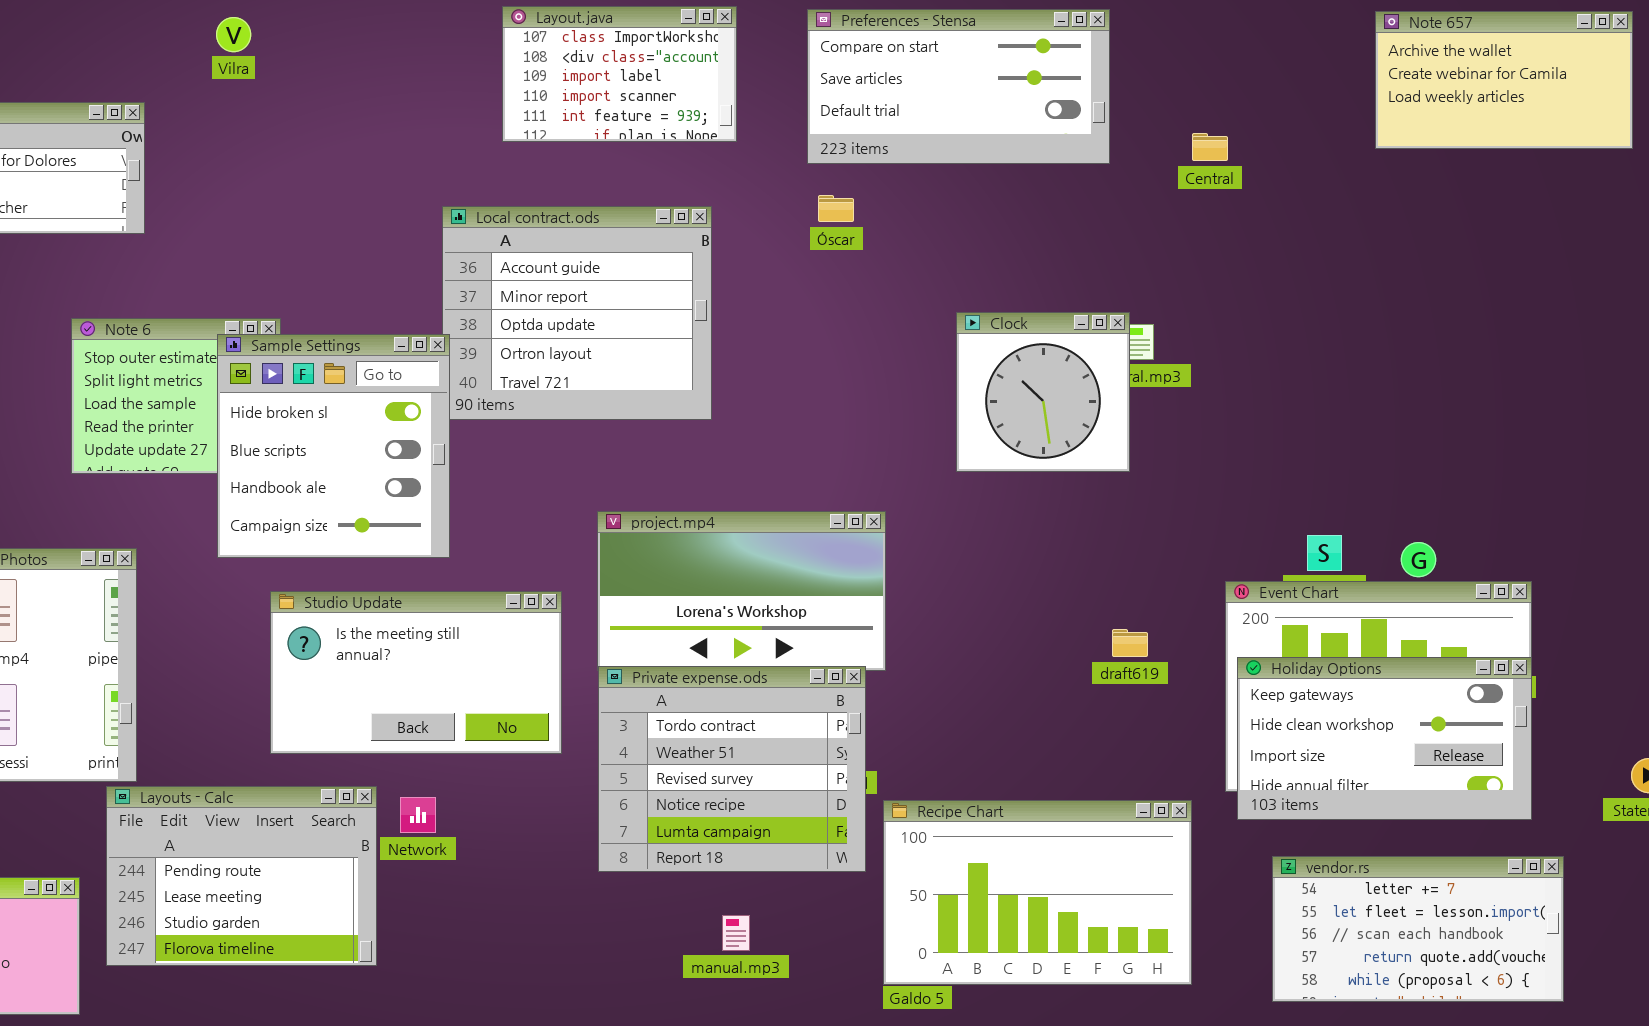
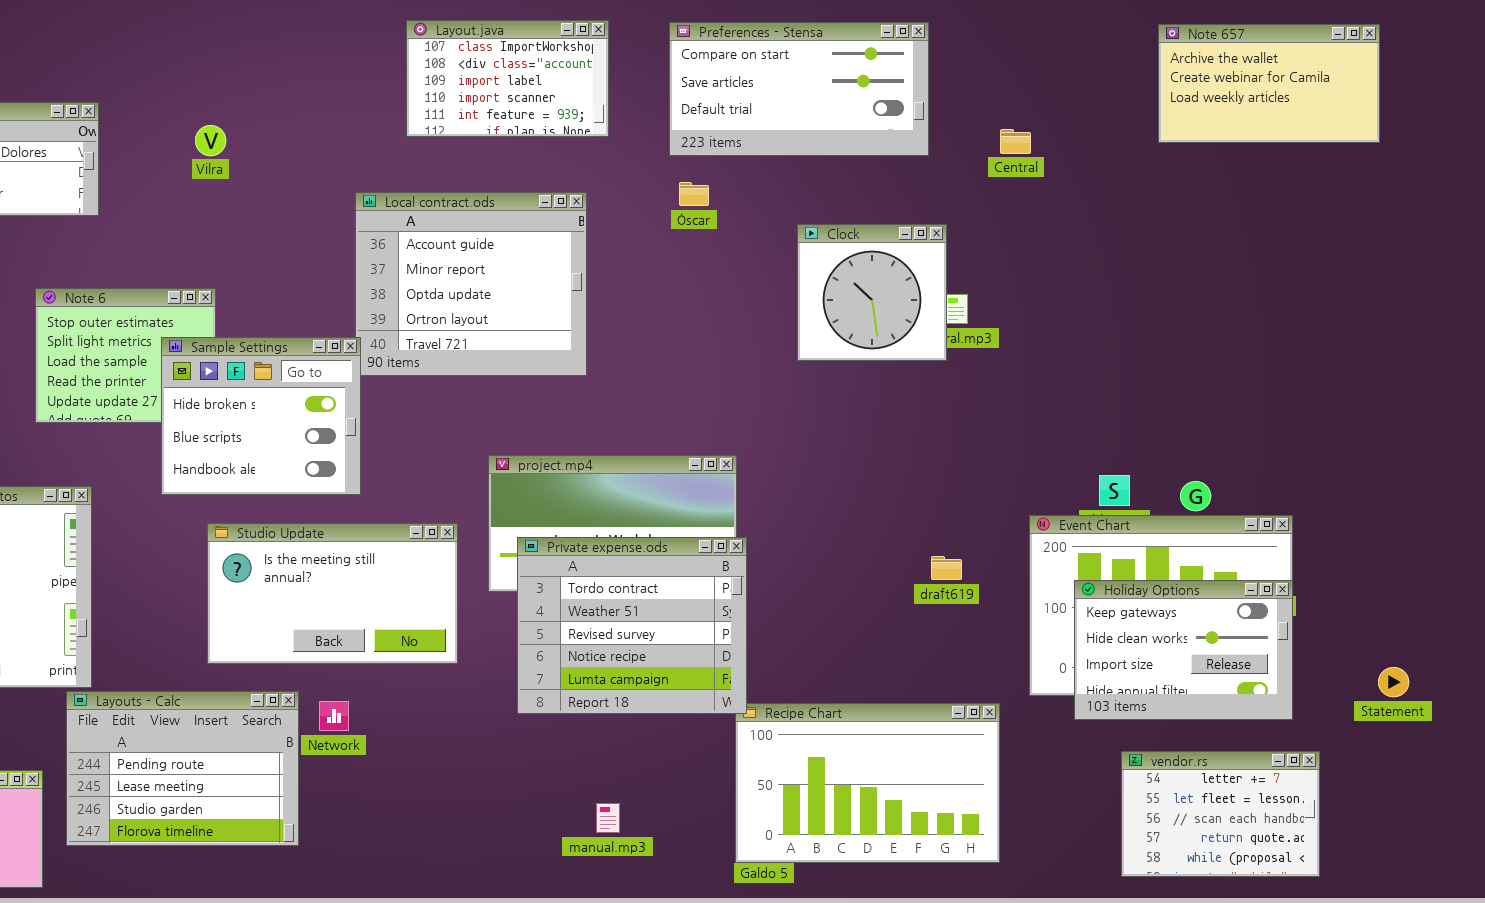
Vilra: [216,17,251,52] -> [195,125,226,156], moved
Clock: [956,312,1130,472] -> [797,224,947,361], moved
Sample Settings: [217,334,450,558] -> [161,337,361,495], resized
Holiday Options: [1237,657,1532,820] -> [1074,580,1293,720], resized
Private expense.ods: [598,666,866,872] -> [517,537,747,714], moved
vendor.rs: [1272,856,1564,1002] -> [1121,751,1320,877], resized

